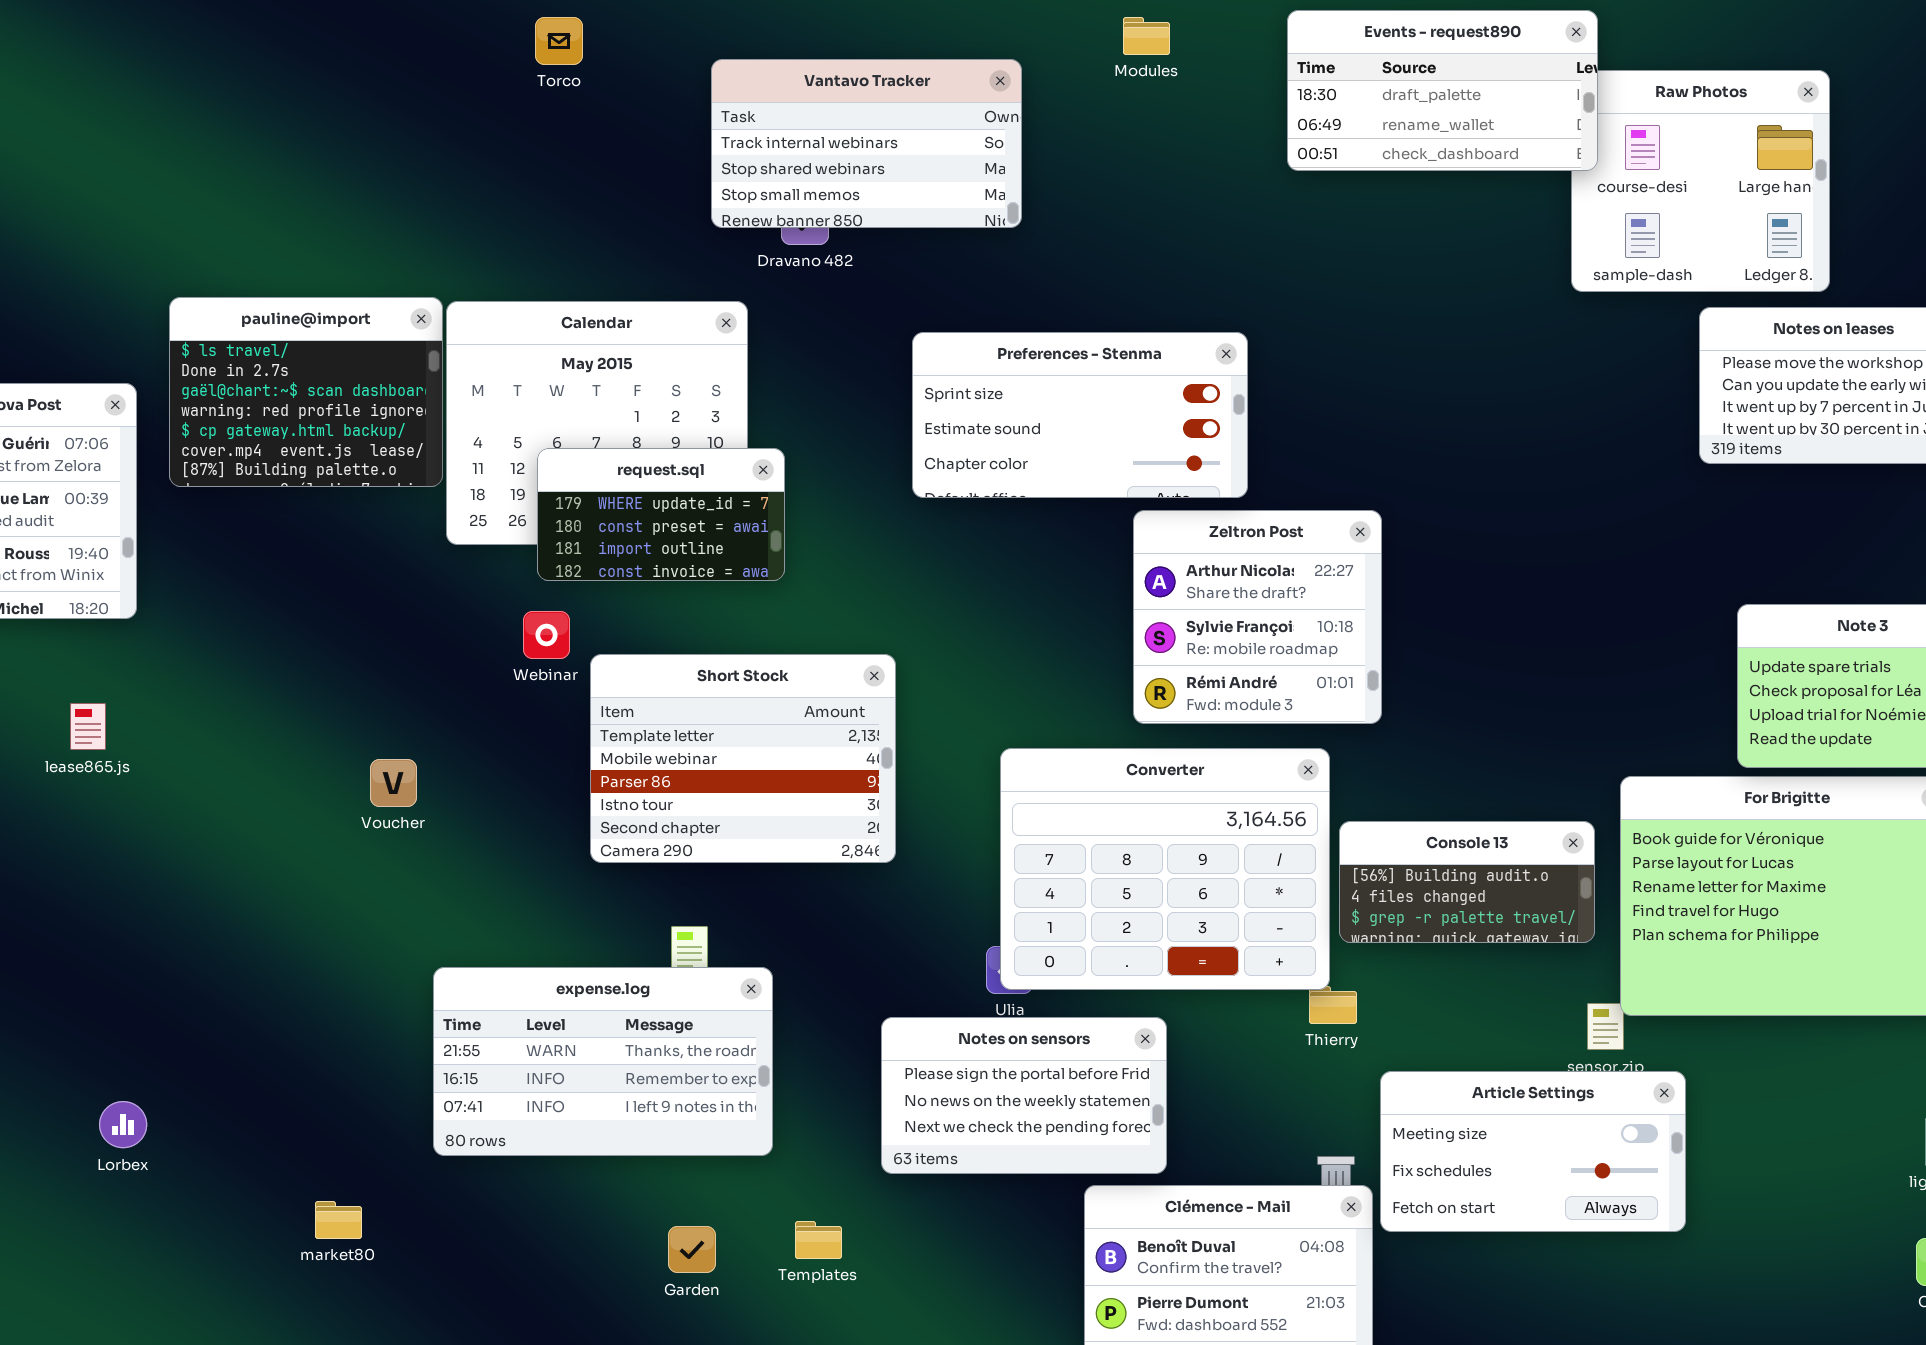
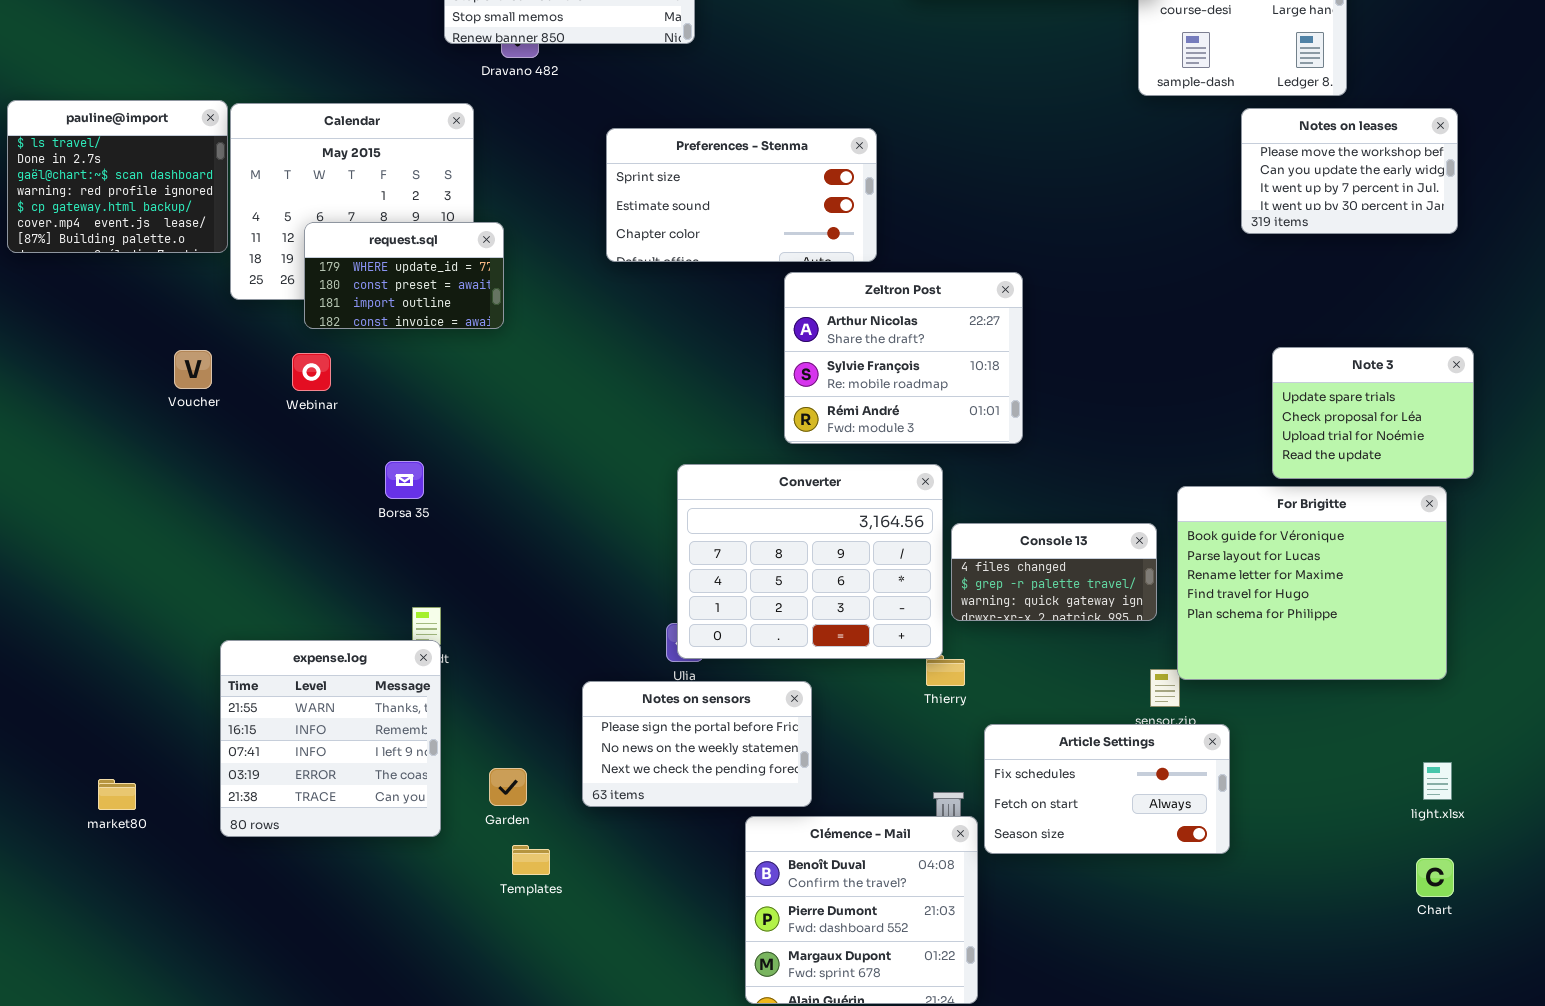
Zeltron Post: [1133,510,1382,724] -> [784,272,1023,444], resized
Short Stock: [590,654,896,863] -> none, closed
Voucher: [370,759,417,807] -> [174,350,212,389], moved
Console 13: [1339,821,1595,943] -> [951,523,1157,621], scrolled down 1 row
expense.log: [433,967,773,1156] -> [220,640,441,837], resized
Article Settings: [1380,1071,1686,1232] -> [984,724,1230,854], scrolled down 1 row
market80: [315,1201,362,1239] -> [98,779,136,810], moved
Garden: [668,1226,716,1273] -> [489,768,527,806], moved

